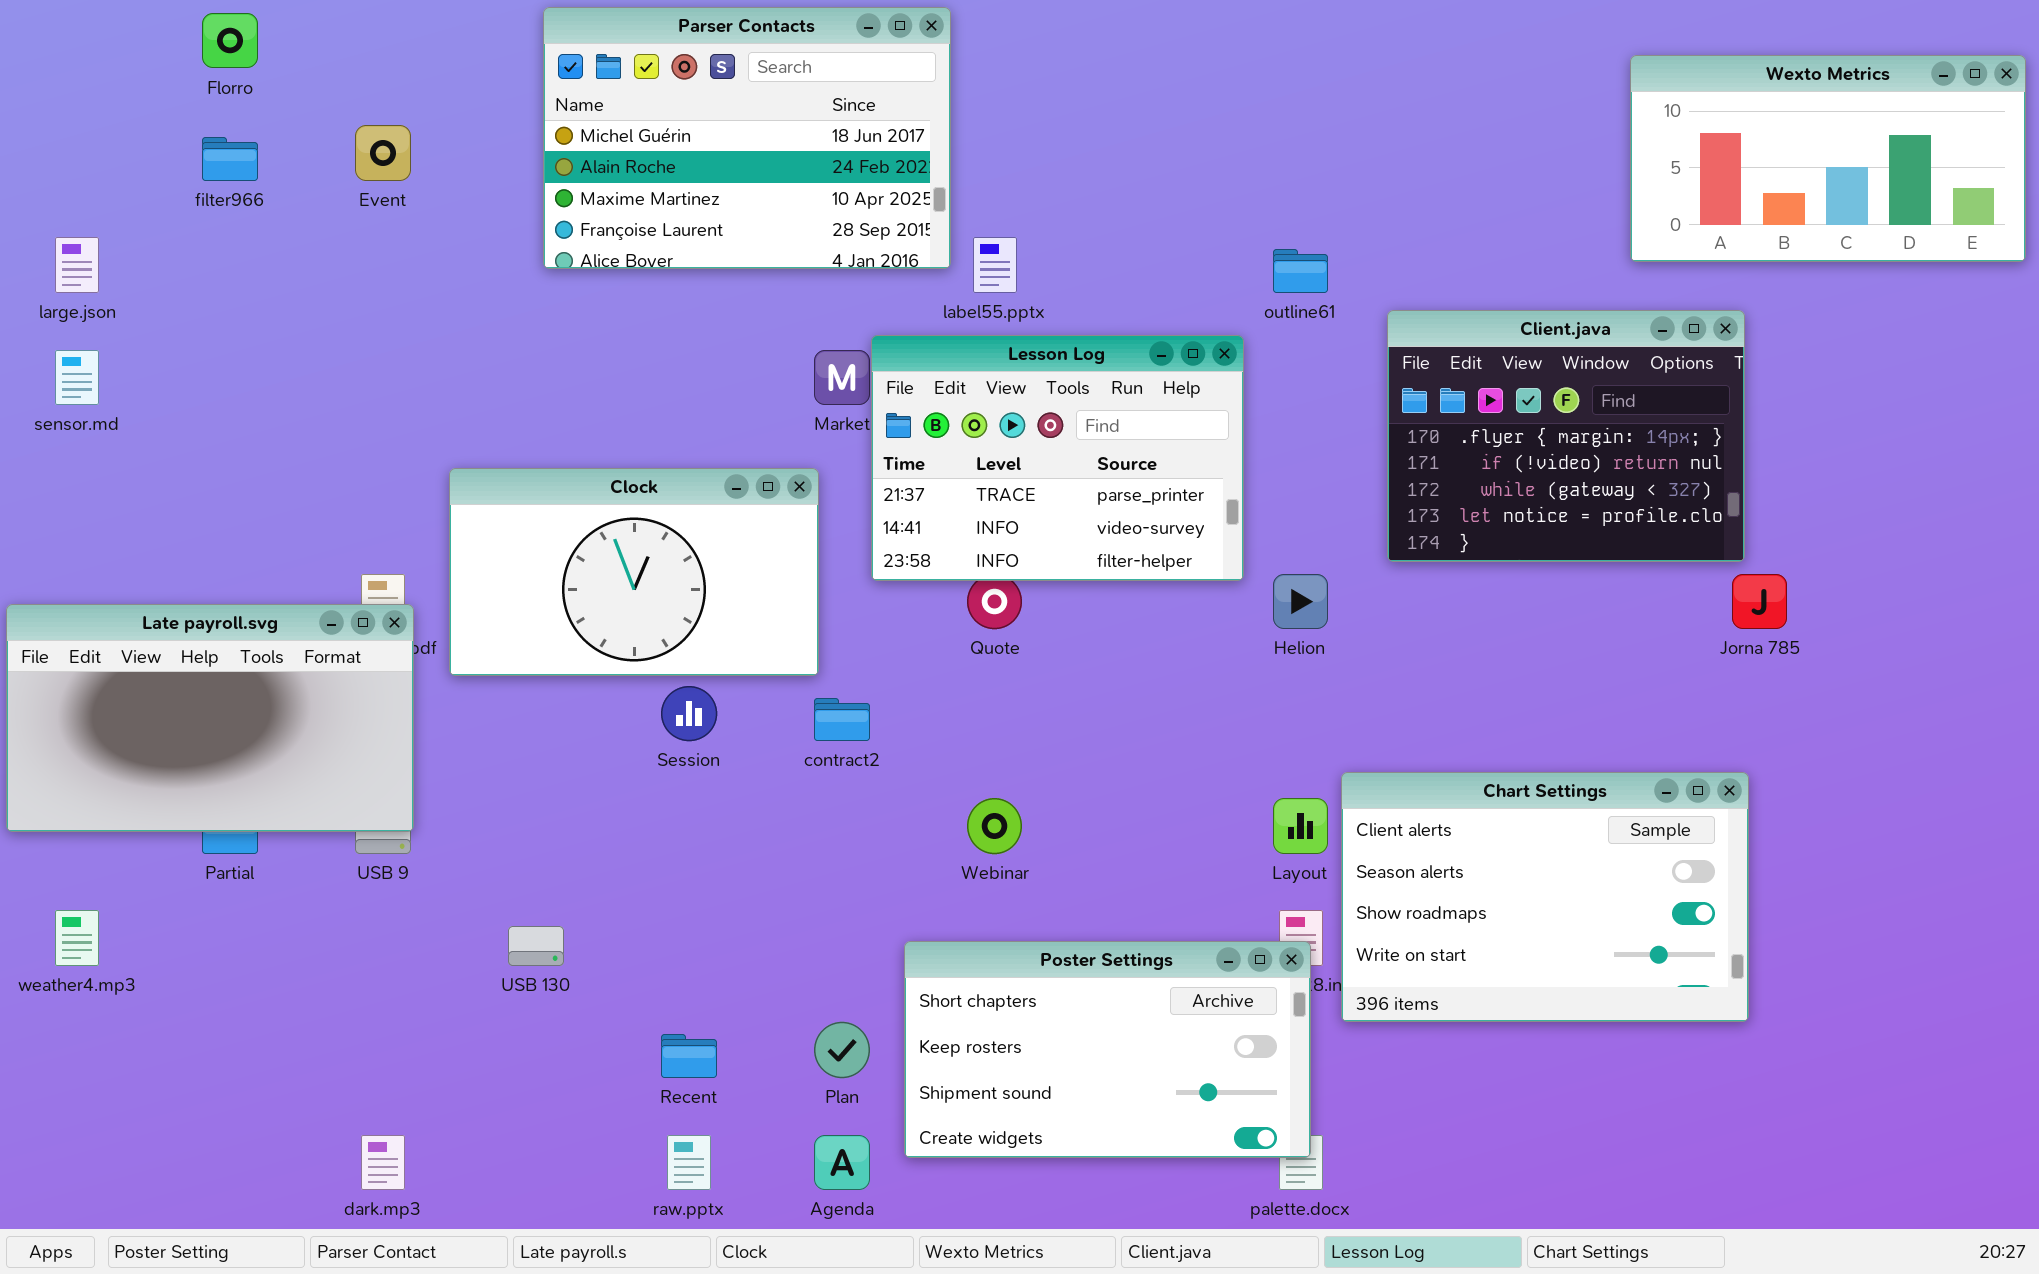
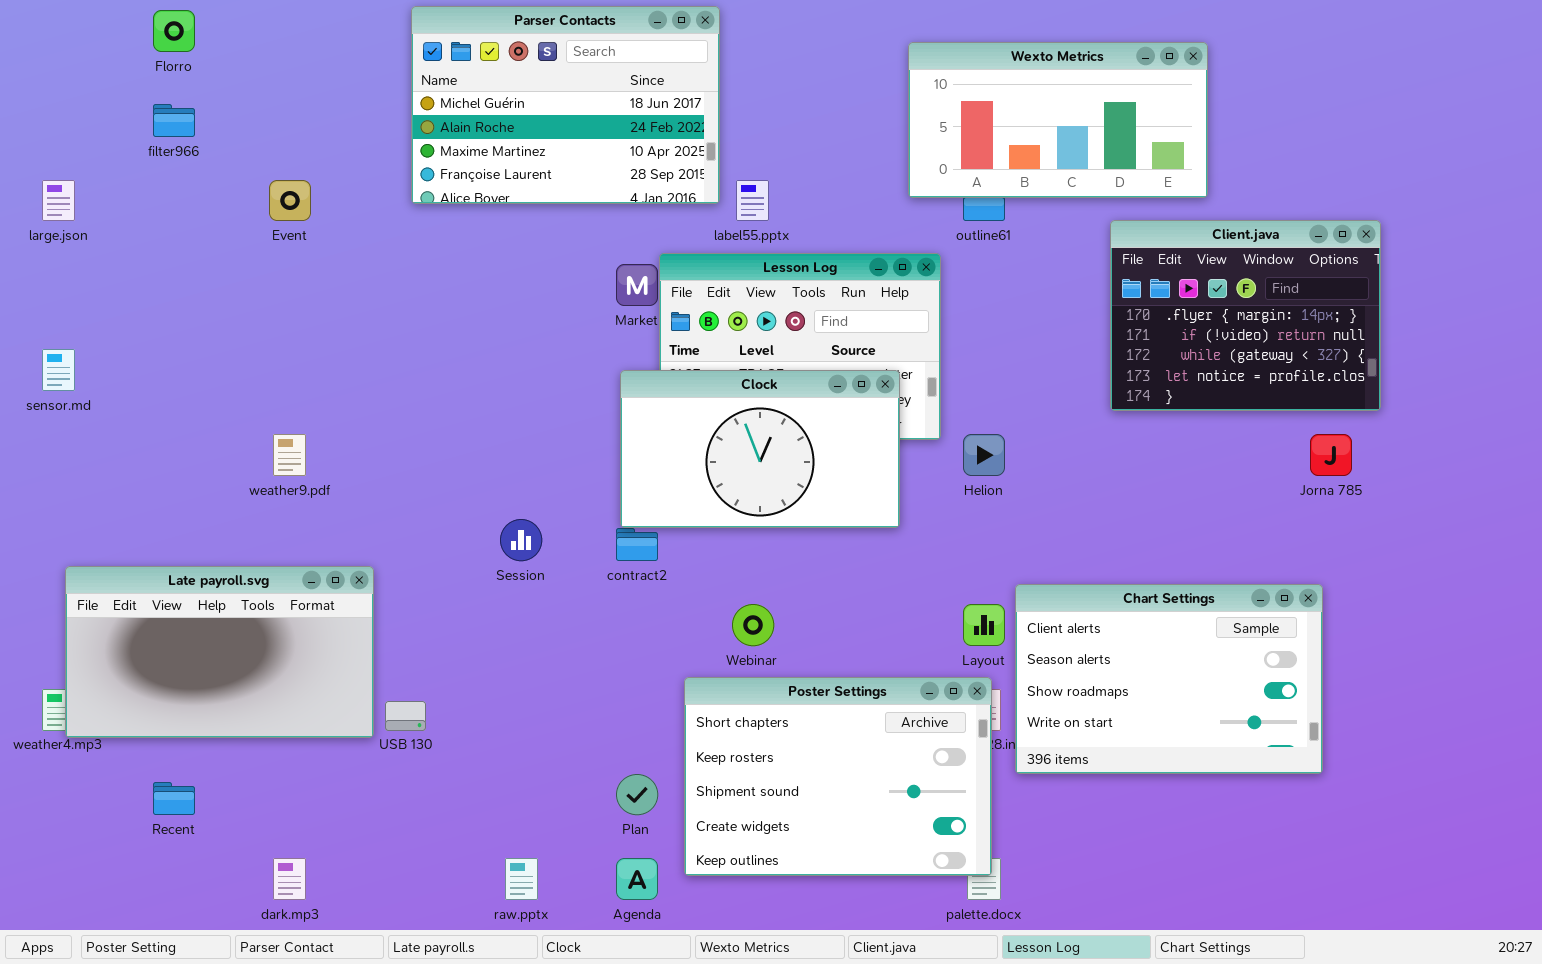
Wexto Metrics: [1630,55,2026,262] -> [908,42,1208,198], moved
Event: [355,125,411,181] -> [269,180,311,221], moved
Client.java: [1387,310,1745,562] -> [1110,220,1381,411], moved
sensor.md: [55,350,99,405] -> [42,349,75,391], moved
Clock: [449,468,819,676] -> [620,370,900,528], moved
Late payroll.svg: [6,604,414,832] -> [65,566,374,738], moved
Poster Settings: [904,941,1311,1158] -> [684,677,992,876], resized
Recent: [661,1034,717,1078] -> [153,782,195,815], moved

